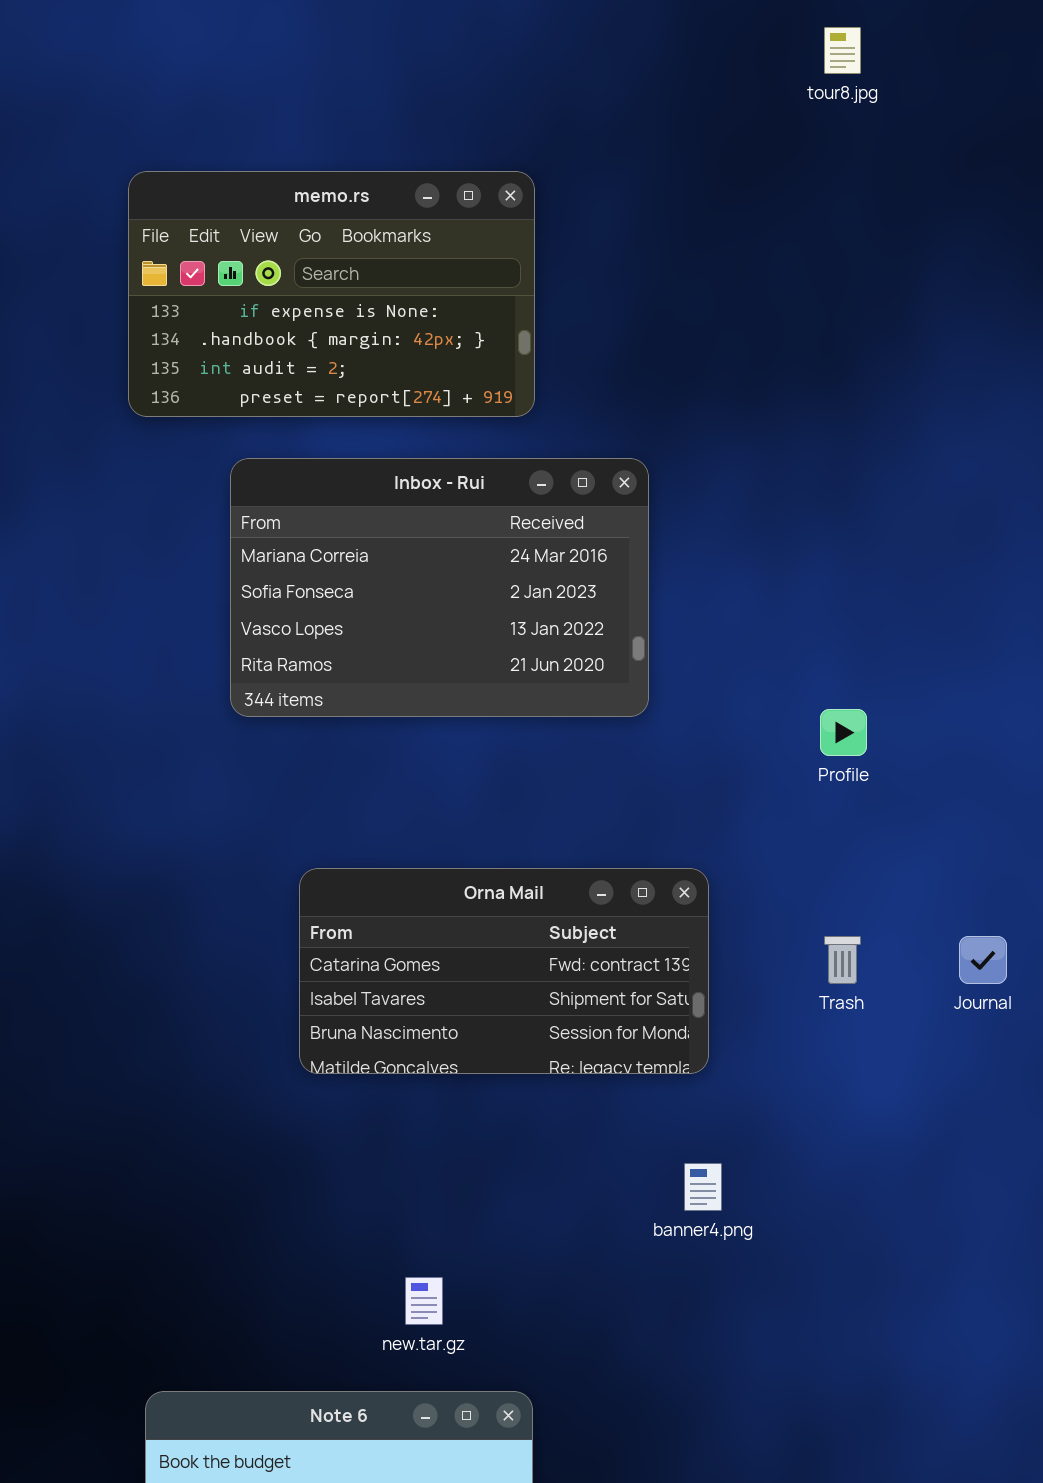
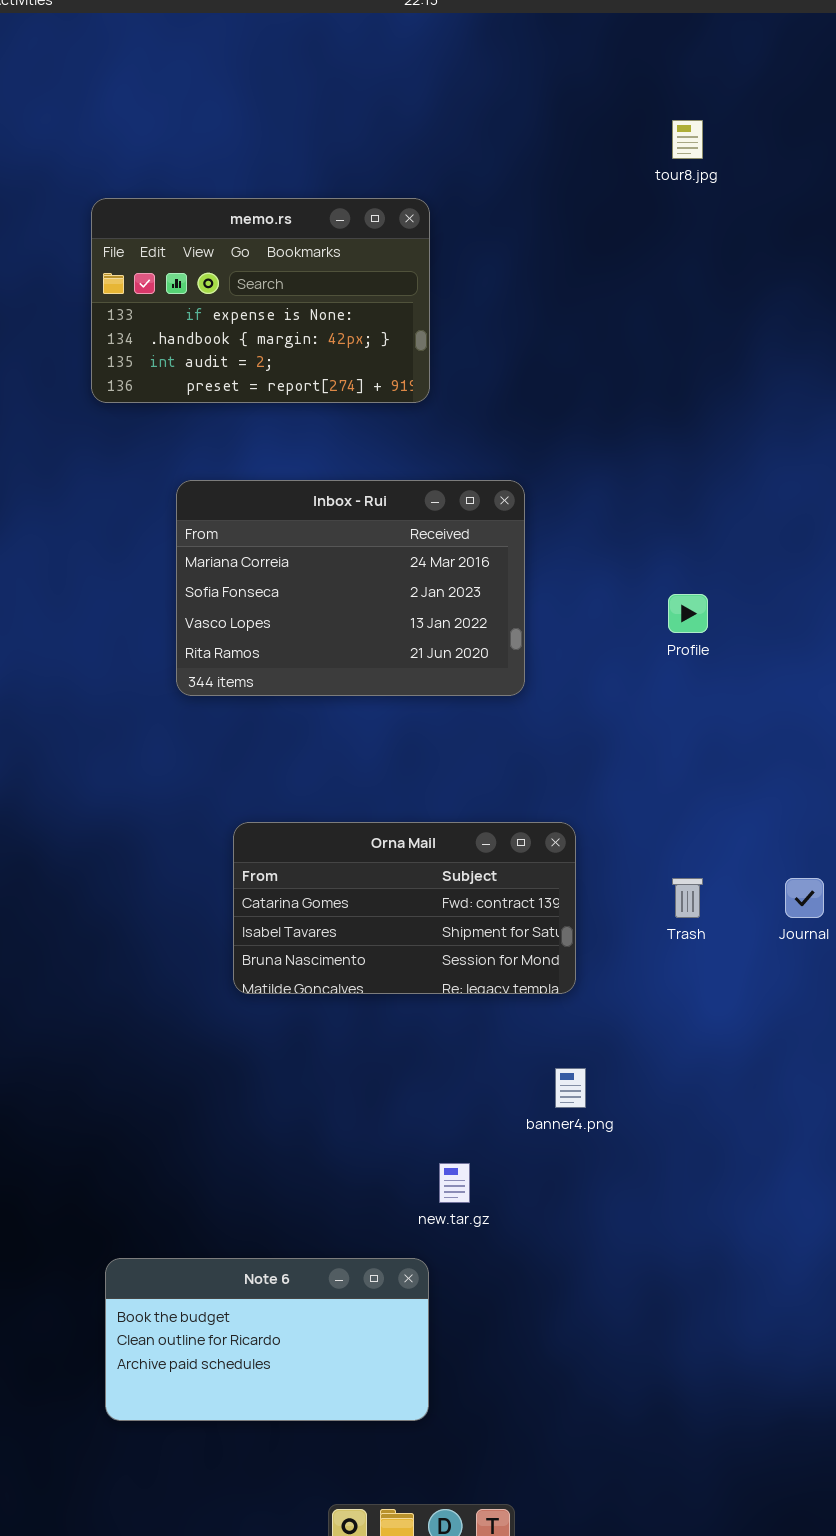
memo.rs: [128,171,535,417] -> [91,198,430,403], moved
Profile: [820,709,867,756] -> [668,594,708,633], moved
new.tar.gz: [405,1277,443,1325] -> [439,1163,470,1203], moved

